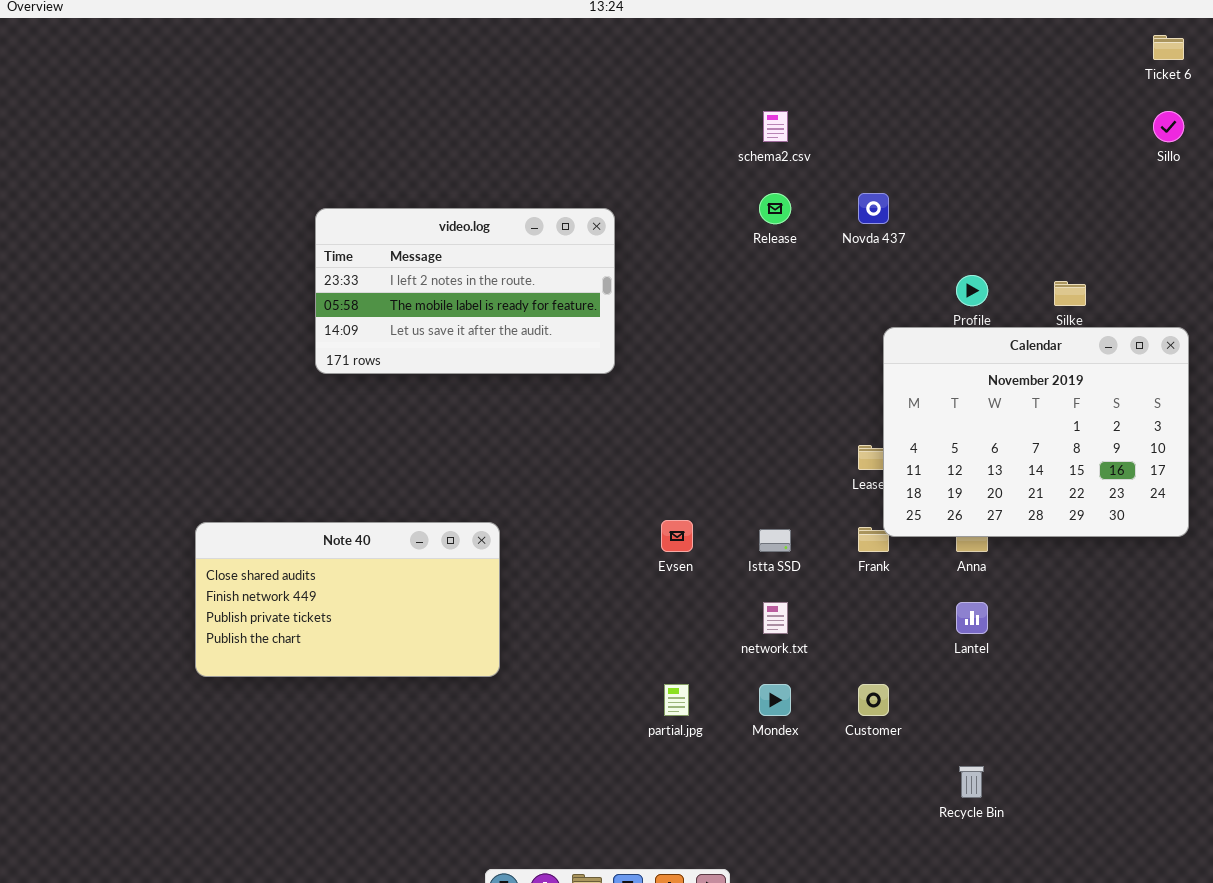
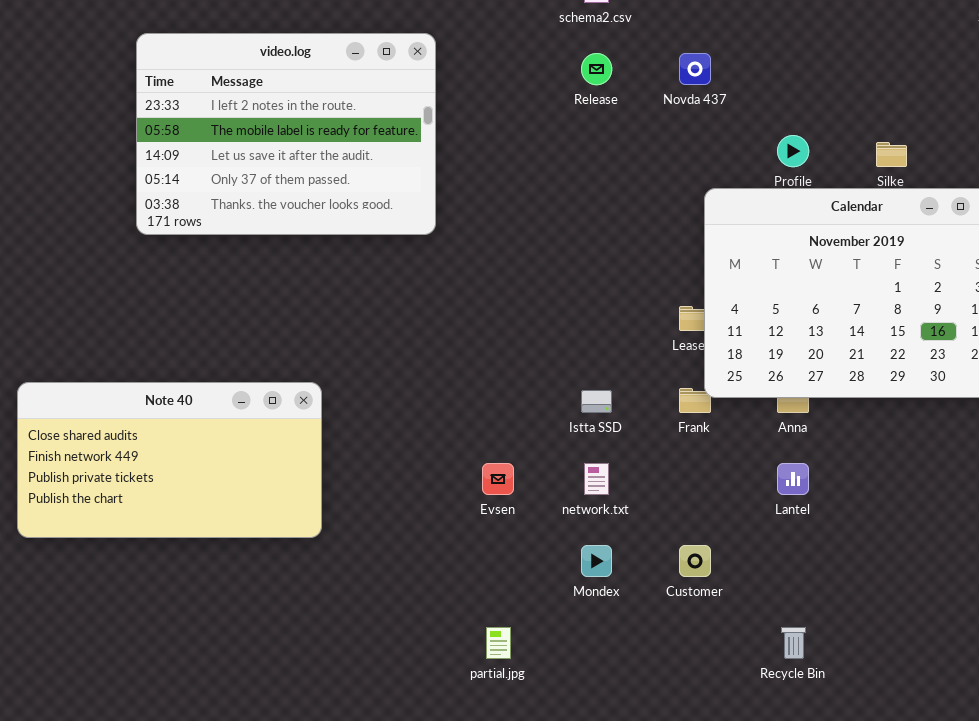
video.log: [315,208,615,374] -> [136,33,436,235], resized
Evsen: [661,520,693,552] -> [482,463,514,495], moved
partial.jpg: [664,684,689,716] -> [486,627,511,659], moved

